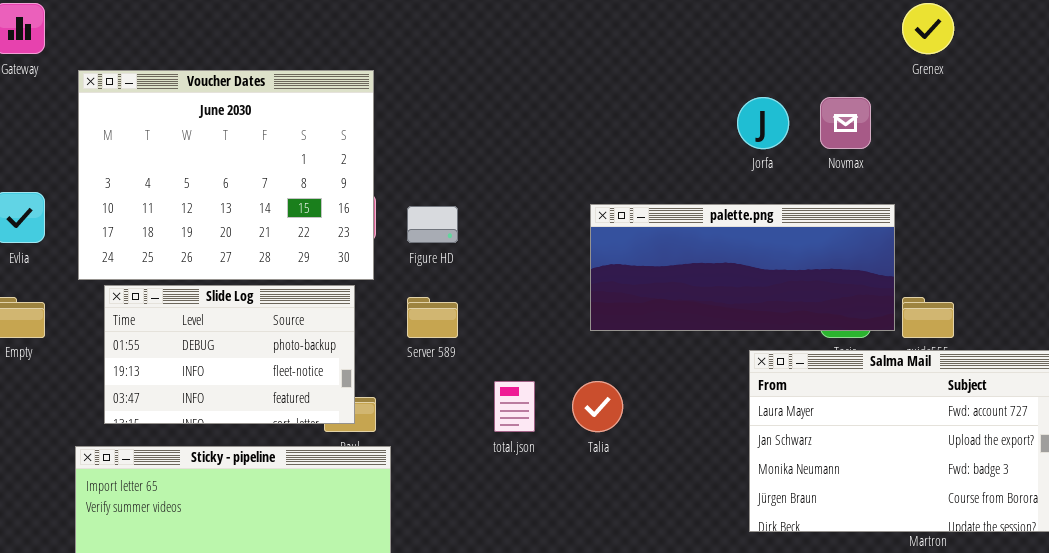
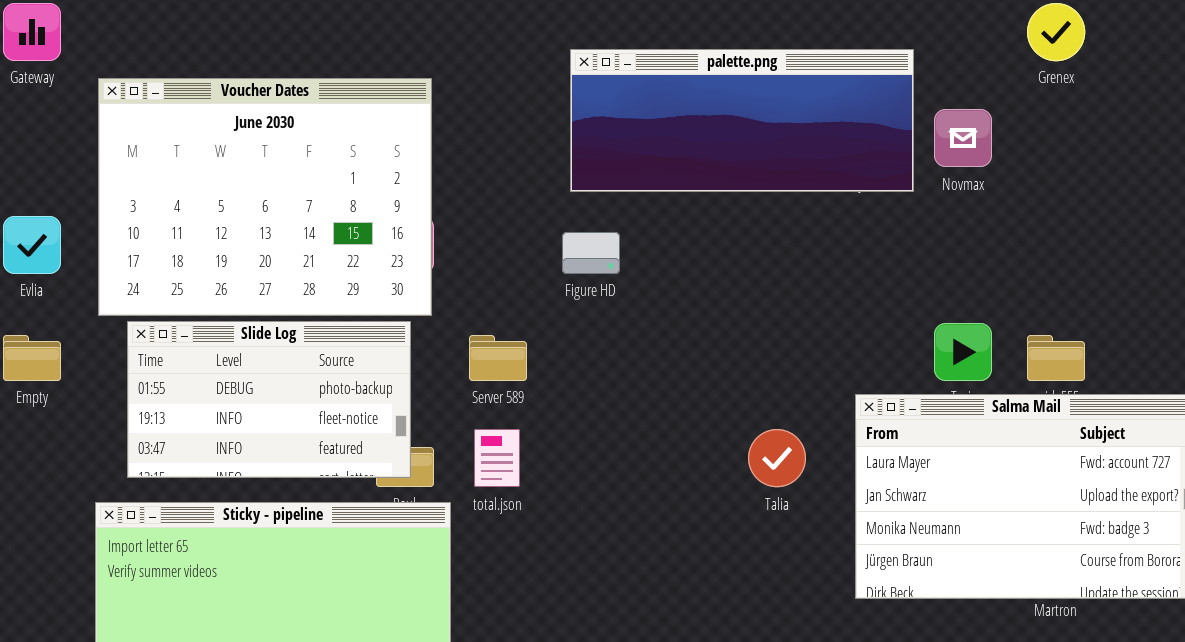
palette.png: [590,204,895,331] -> [570,49,914,192], moved
Figure HD: [407,206,458,243] -> [562,232,620,274], moved
total.json: [494,381,535,432] -> [474,429,520,487], moved
Talia: [572,381,623,432] -> [748,429,806,487], moved

